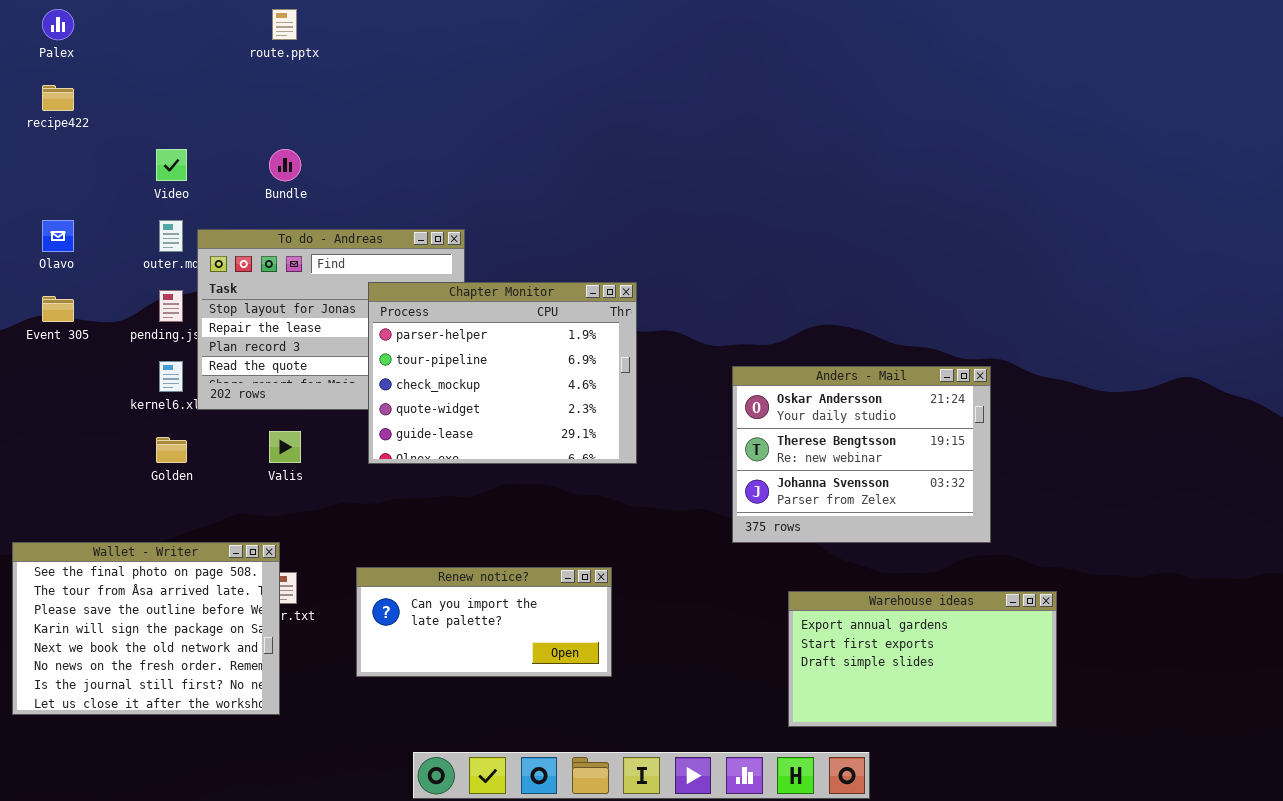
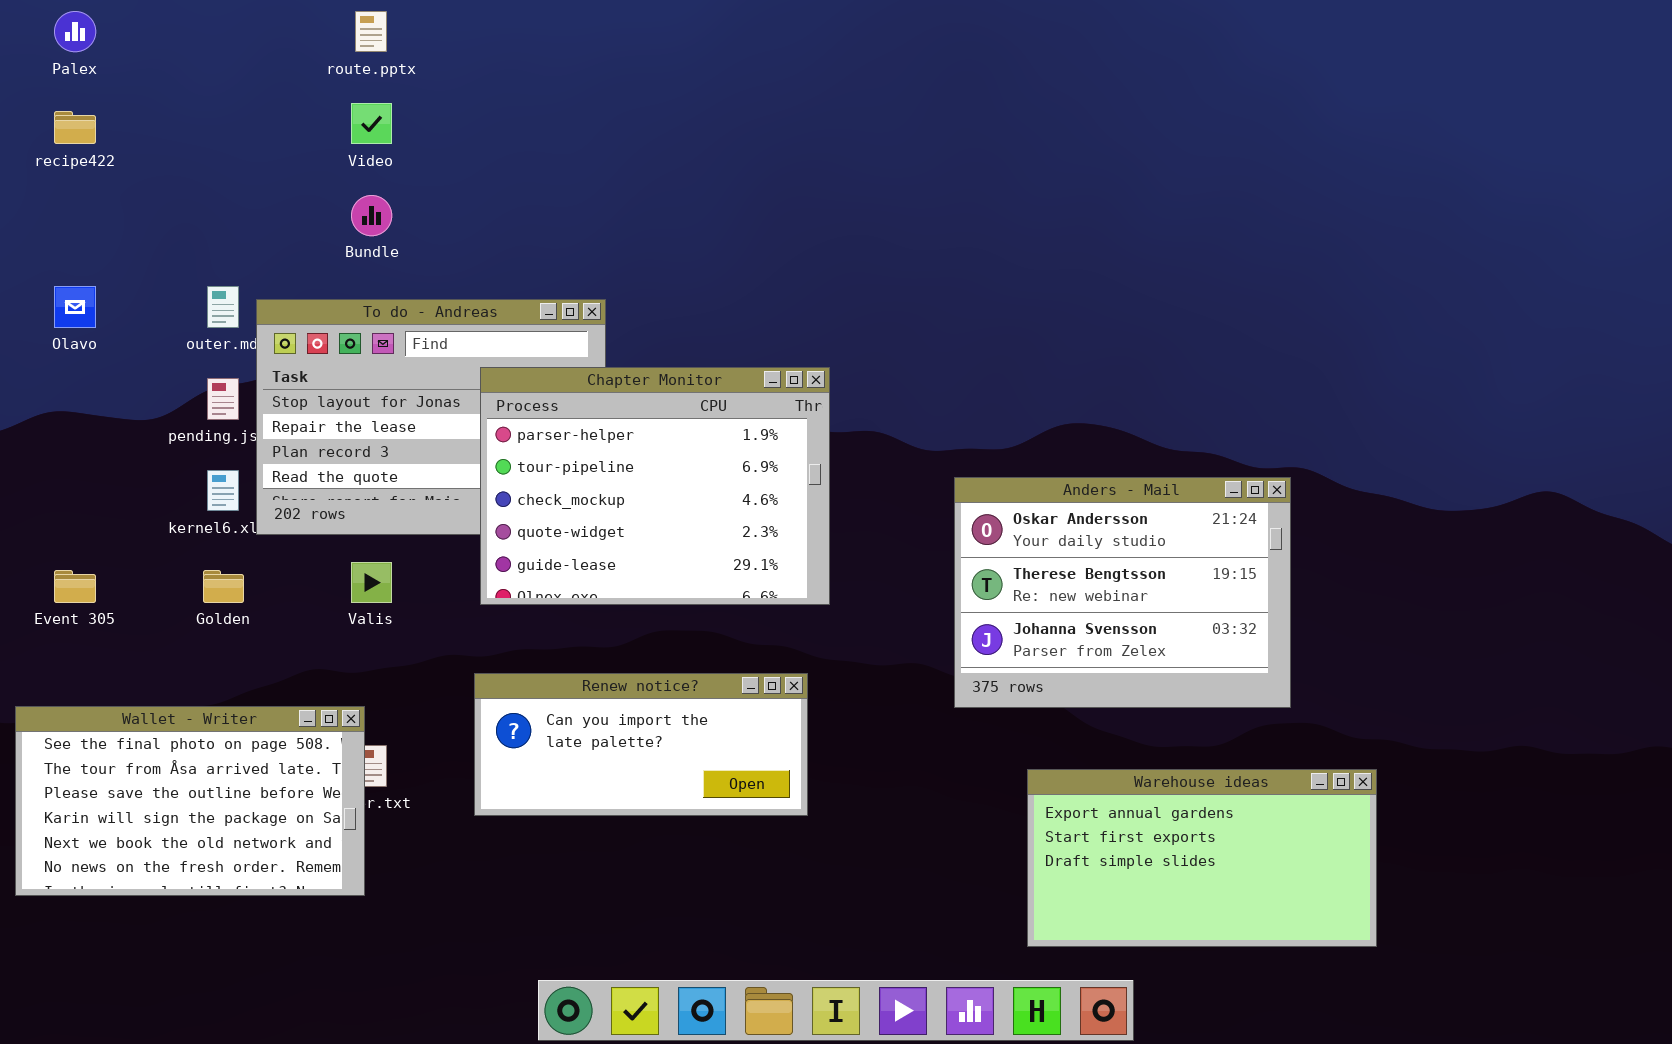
Video: [156,149,187,181] -> [351,103,392,144], moved
Event 305: [42,296,74,322] -> [54,570,96,603], moved
Wallet - Writer: [12,542,280,715] -> [15,706,365,896], resized
Renew notice?: [356,567,612,677] -> [474,673,808,816], moved

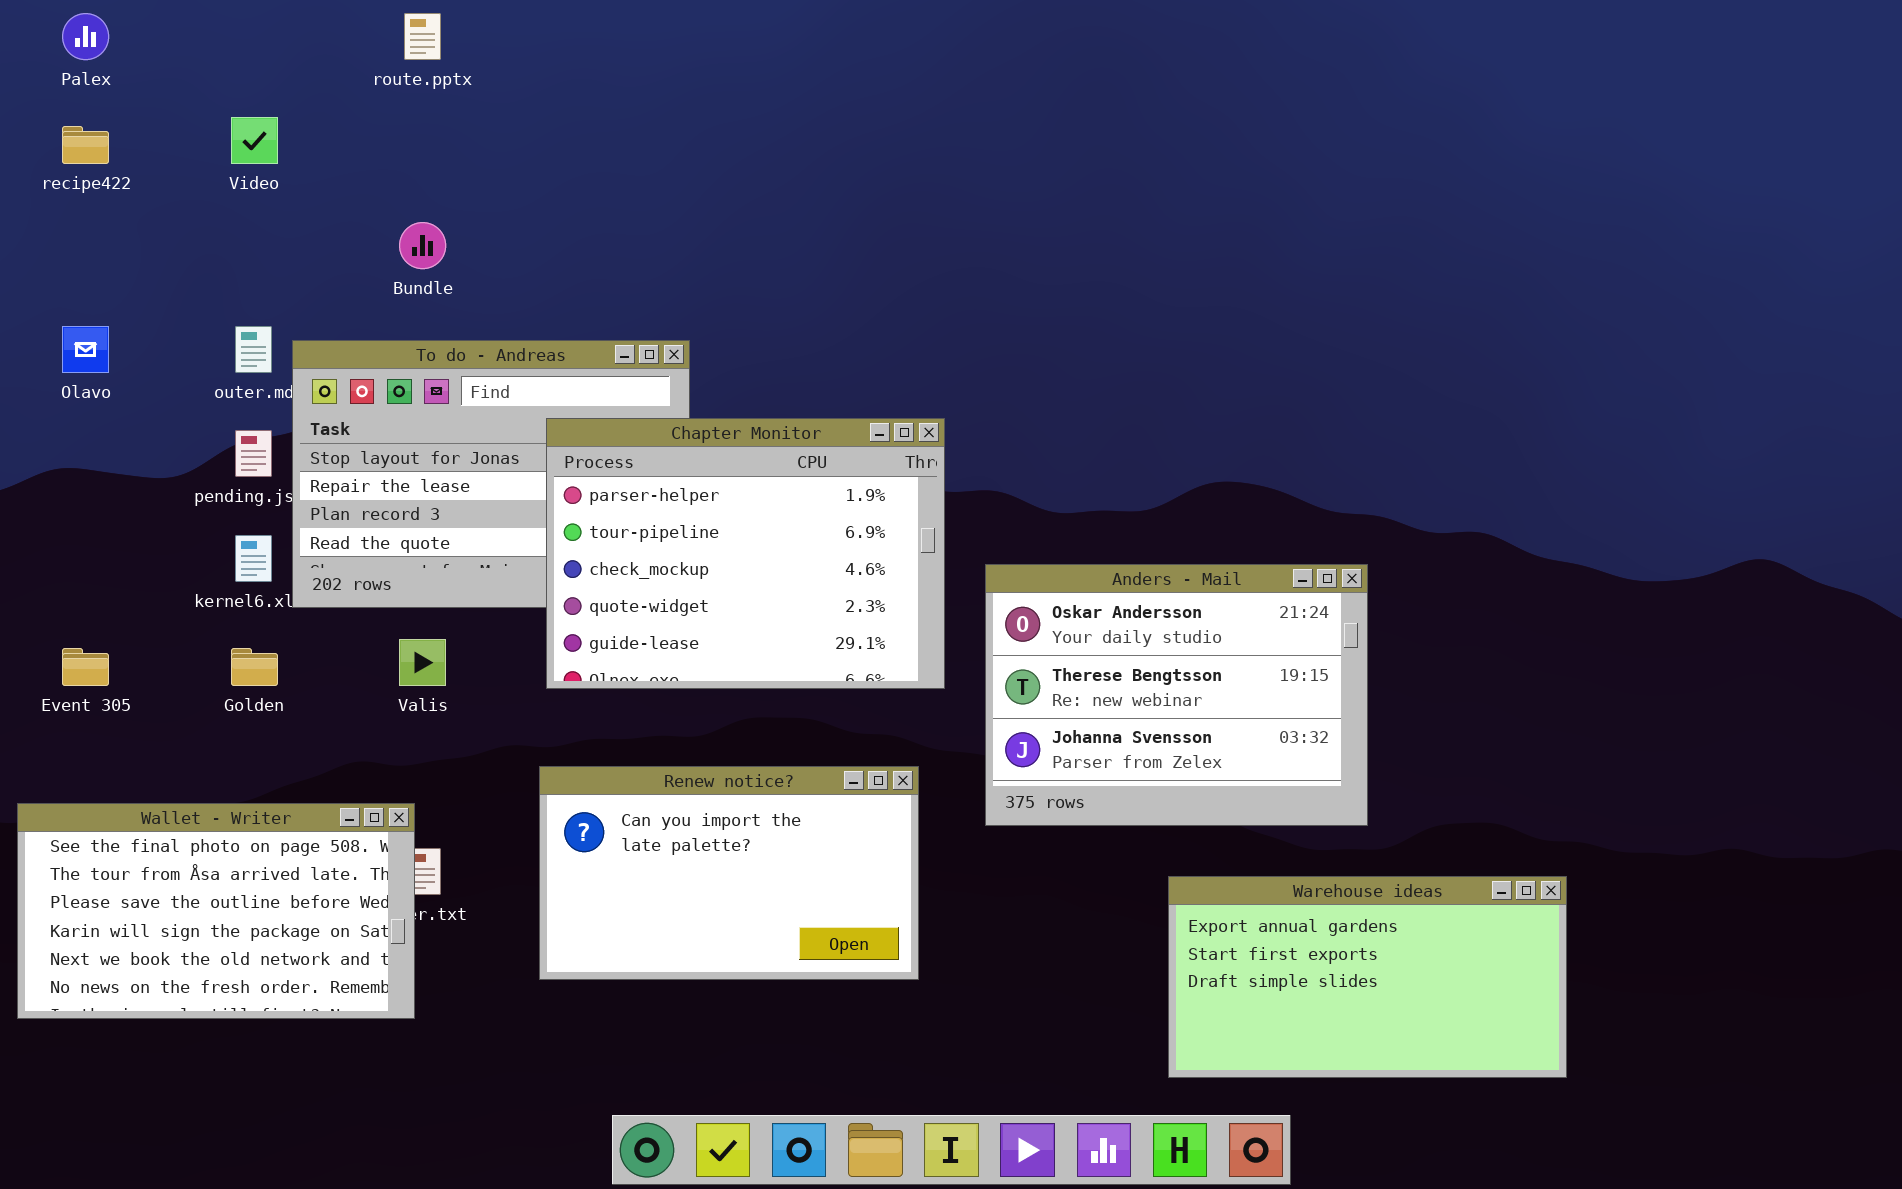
Video: [351,103,392,144] -> [231,117,278,164], moved
Anders - Mail: [954,477,1291,708] -> [985,564,1368,826], moved
Renew notice?: [474,673,808,816] -> [539,766,919,980], resized

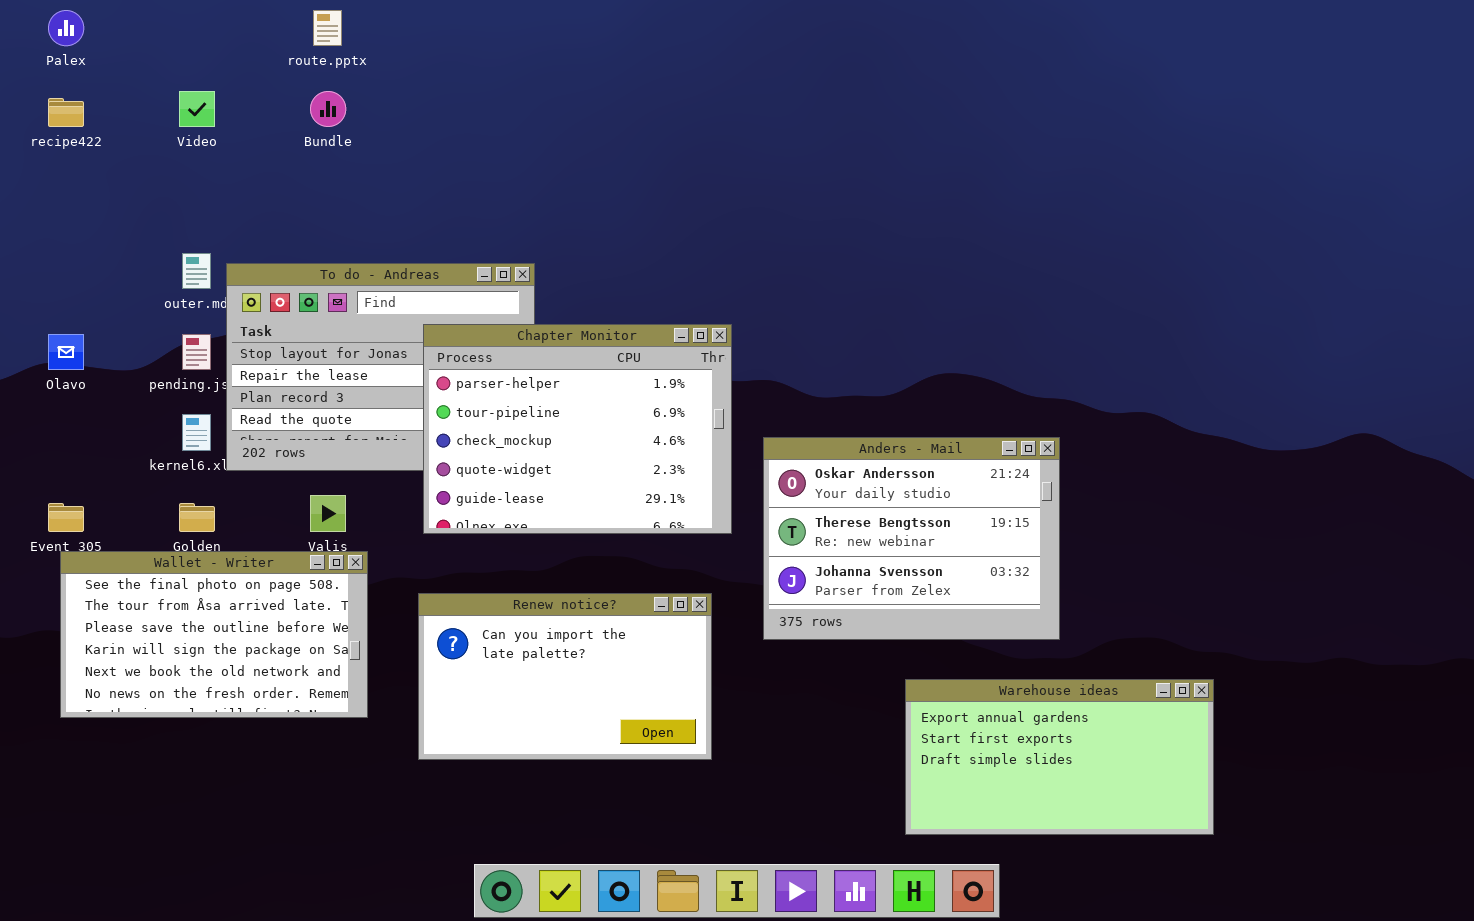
Bundle: [399,222,446,269] -> [310,91,346,127], moved
Olavo: [62,326,109,373] -> [48,334,84,370], moved
Wallet - Writer: [17,803,415,1019] -> [60,551,368,718], moved

